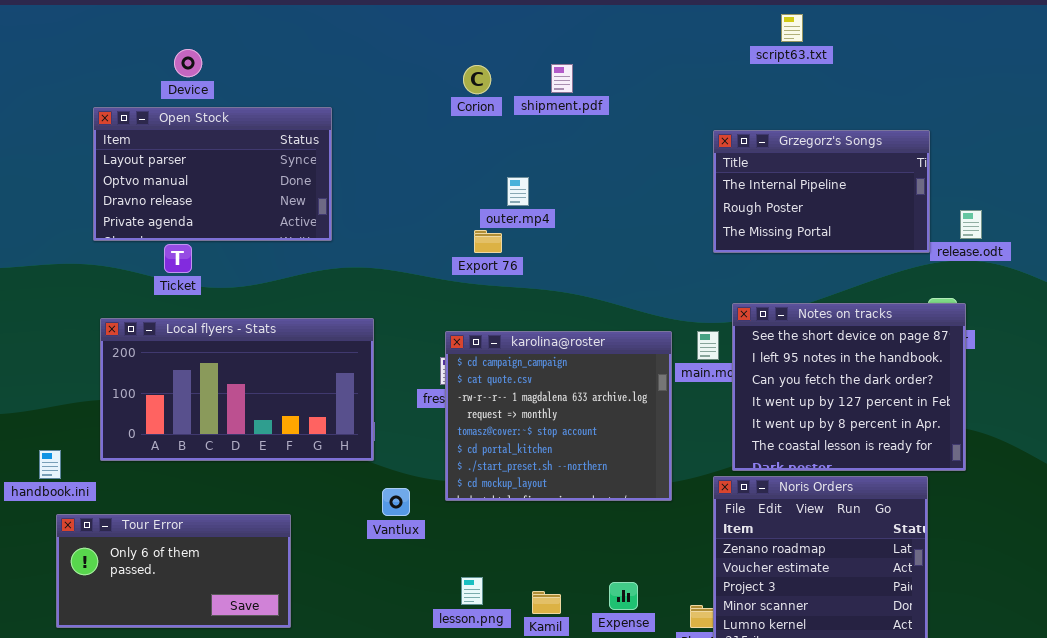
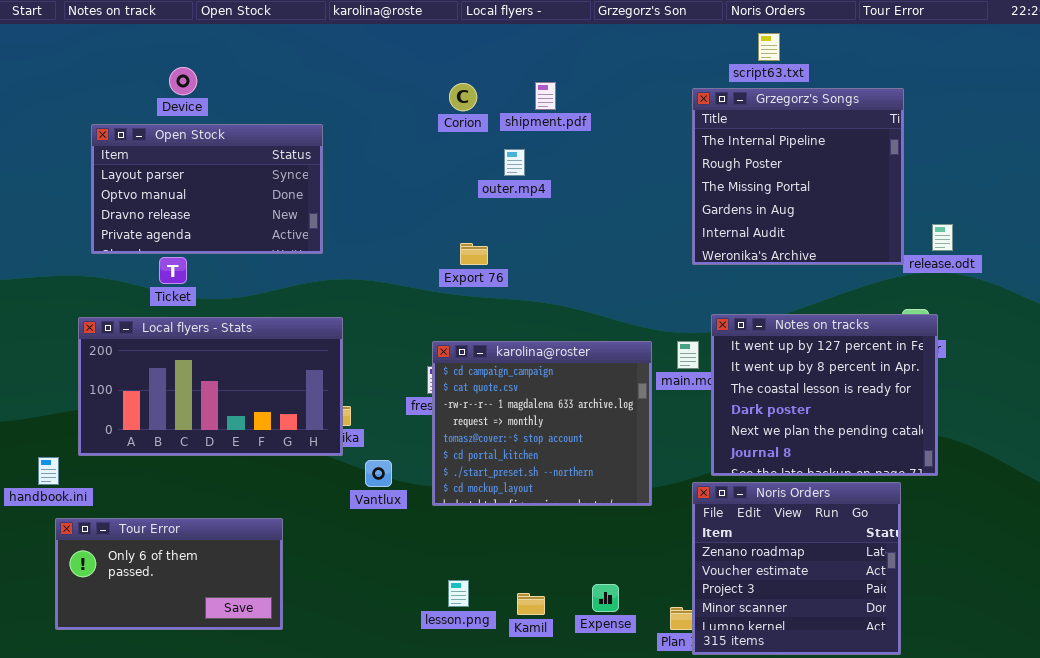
Grzegorz's Songs: [713,130,930,253] -> [692,88,904,265], resized
outer.mp4: [507,177,529,206] -> [504,149,525,176], moved
Notes on tracks: [732,303,966,471] -> [711,314,938,476], scrolled down 3 rows
Local flyers - Stats: [100,318,374,461] -> [78,317,343,456], moved
Vantlux: [382,488,410,516] -> [365,460,392,487], moved

